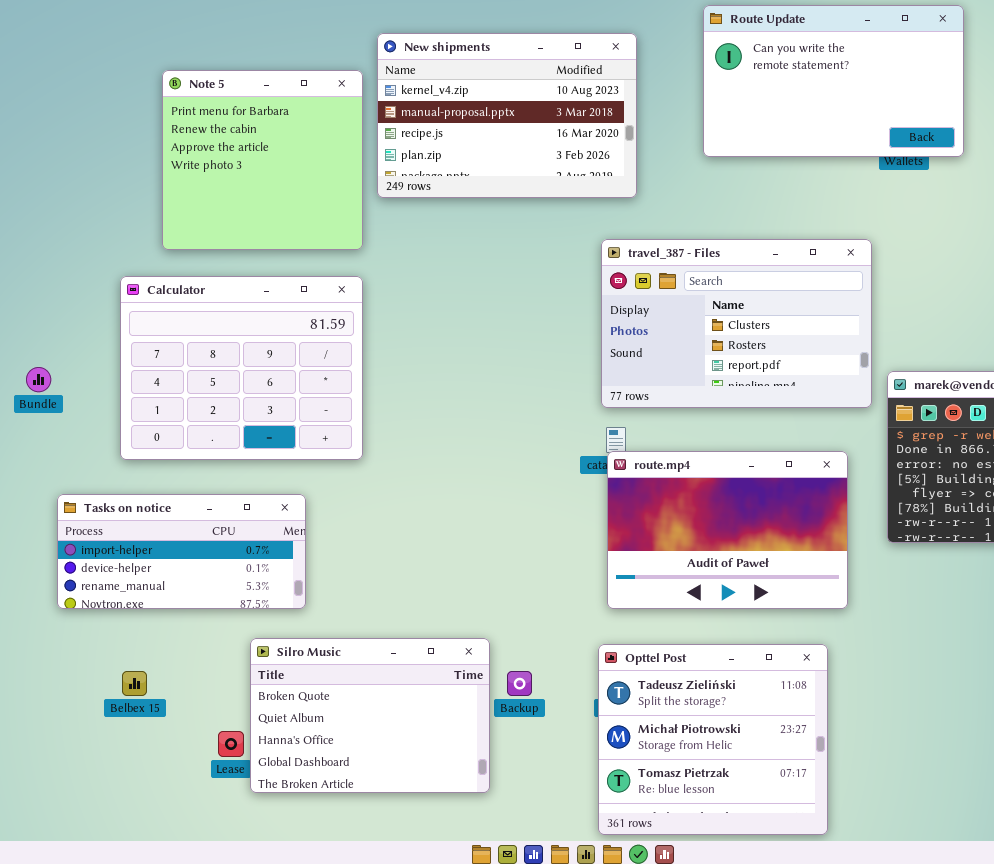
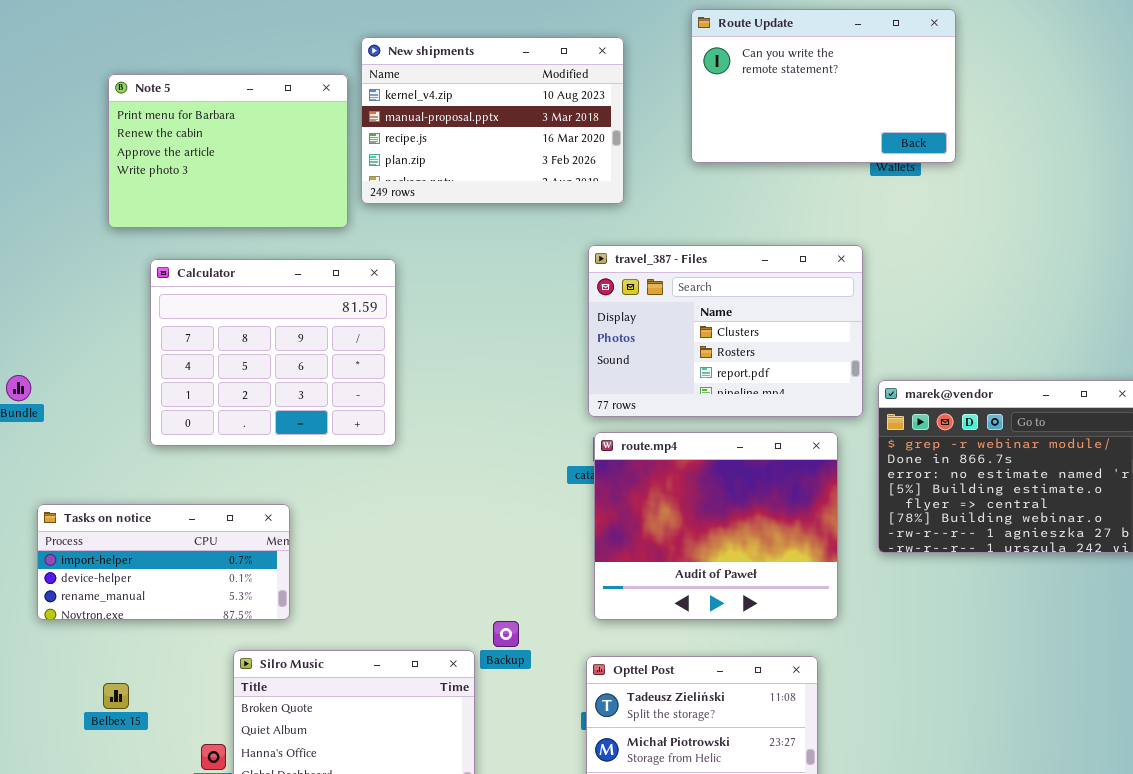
Note 5: [162,70,363,250] -> [108,74,348,228], resized
Calculator: [120,276,363,460] -> [150,259,396,446], moved
route.mp4: [607,451,848,609] -> [594,432,838,620], resized
Backup: [507,671,532,696] -> [493,621,519,647], moved

